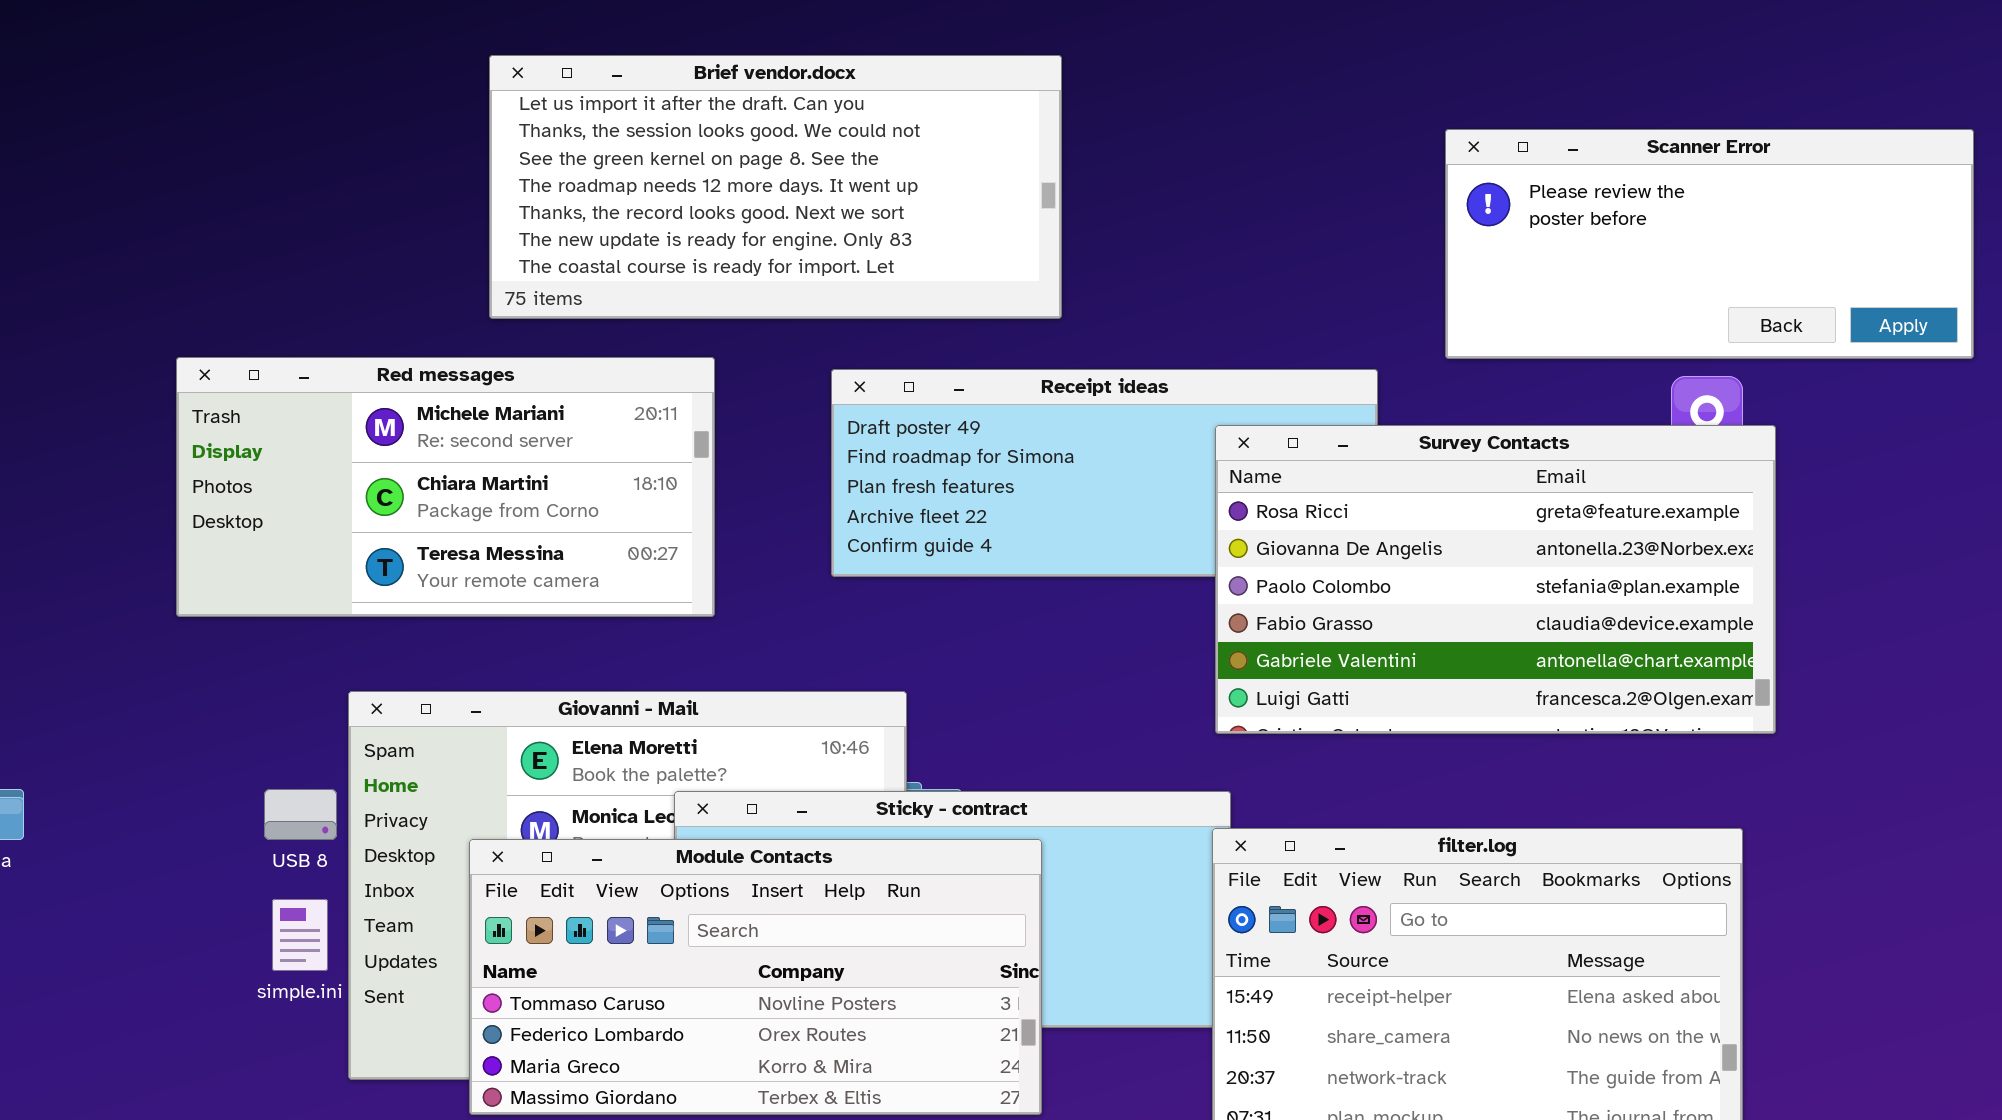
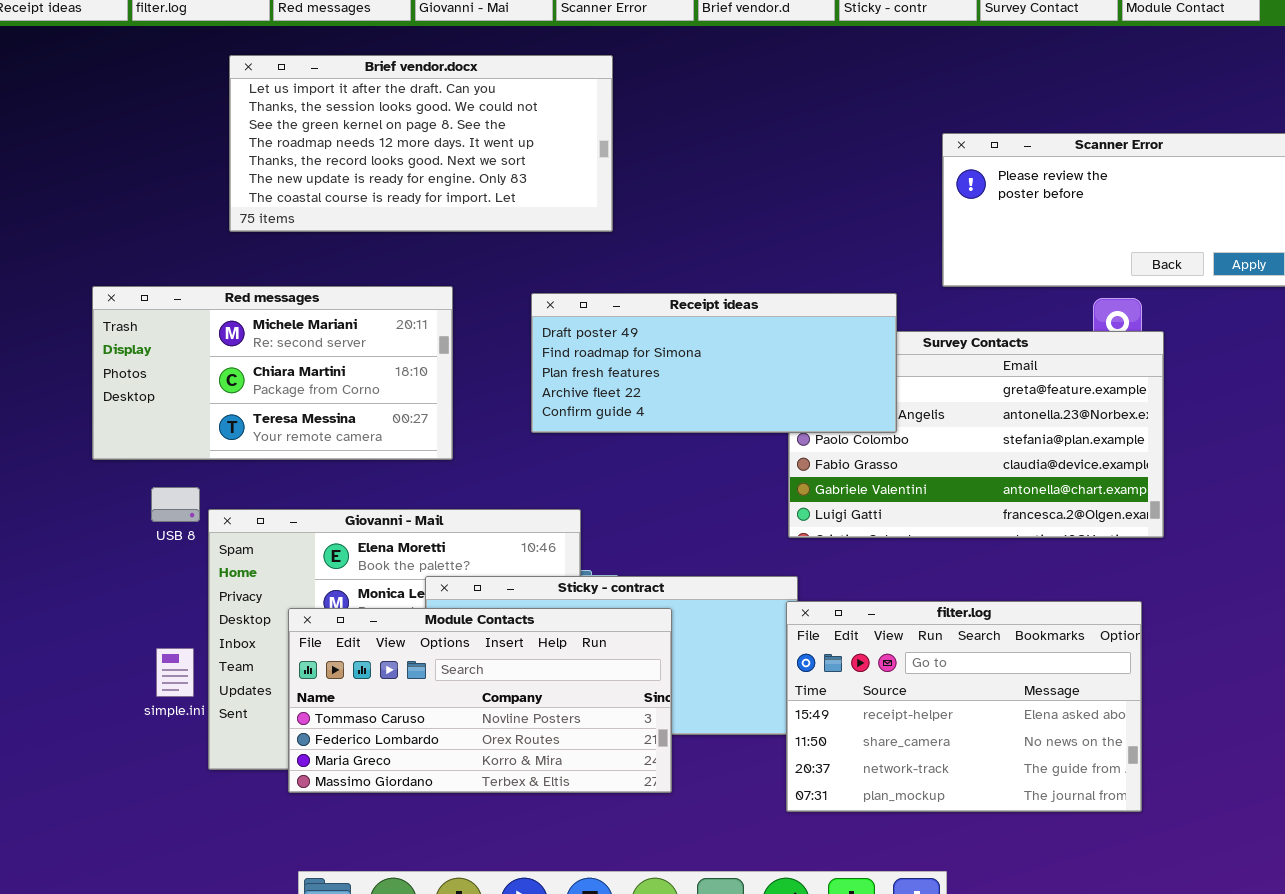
Brief vendor.docx: [489,55,1062,319] -> [229,55,613,232], moved
Receipt ideas: [831,369,1378,577] -> [531,293,897,433], raised
USB 8: [264,789,337,840] -> [151,487,200,522], moved

